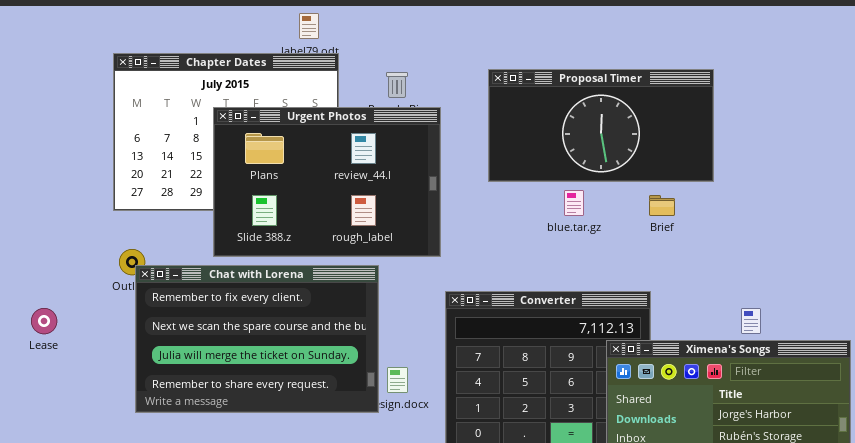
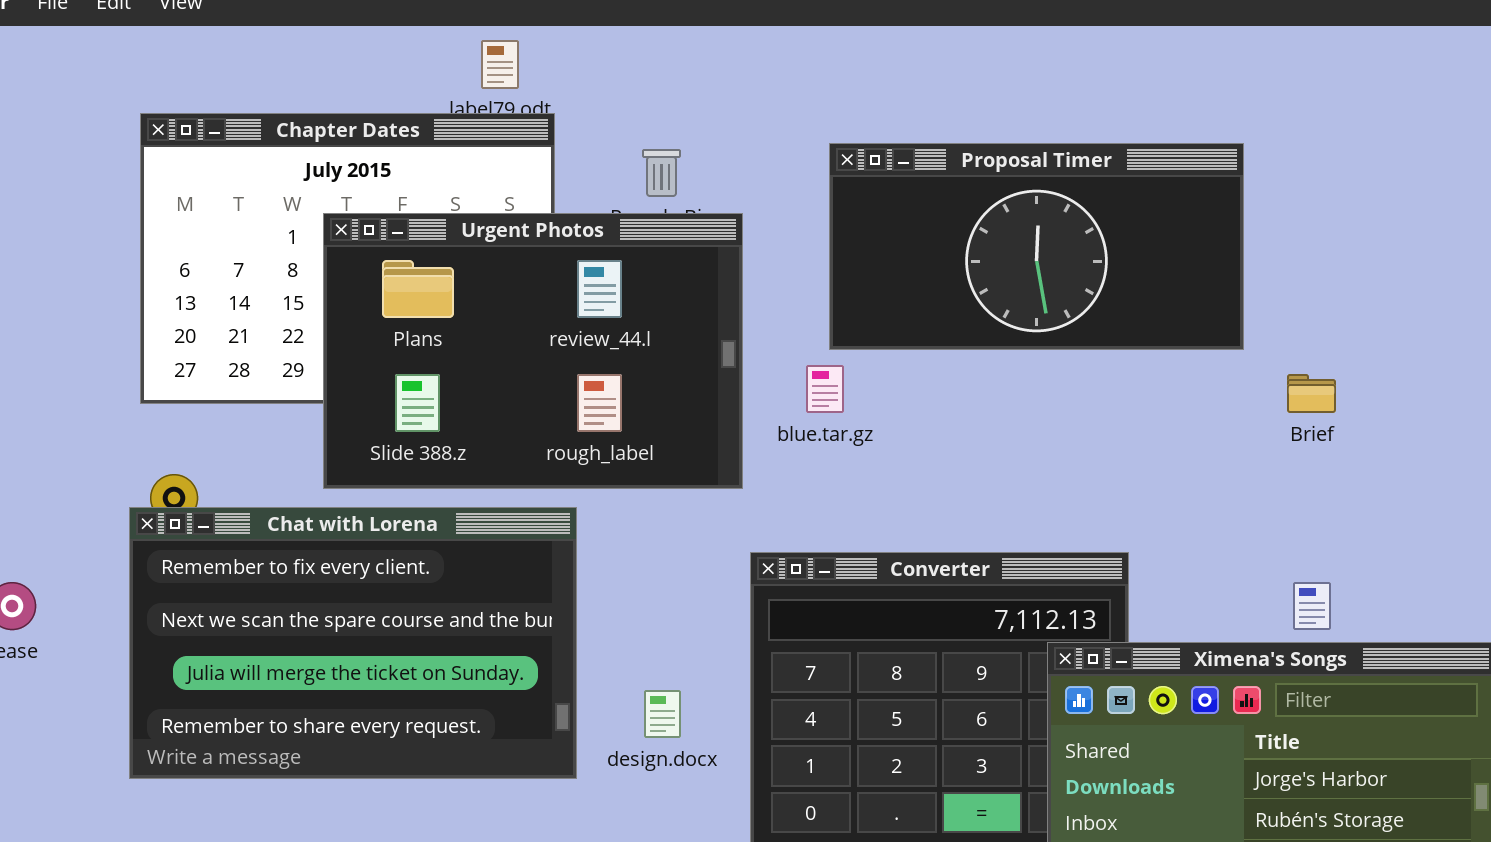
blue.tar.gz: [564,190,584,216] -> [806,365,844,413], moved
Brief: [649,195,675,216] -> [1287,374,1336,413], moved
Chat with Lorena: [135,265,379,413] -> [129,507,577,779], moved

